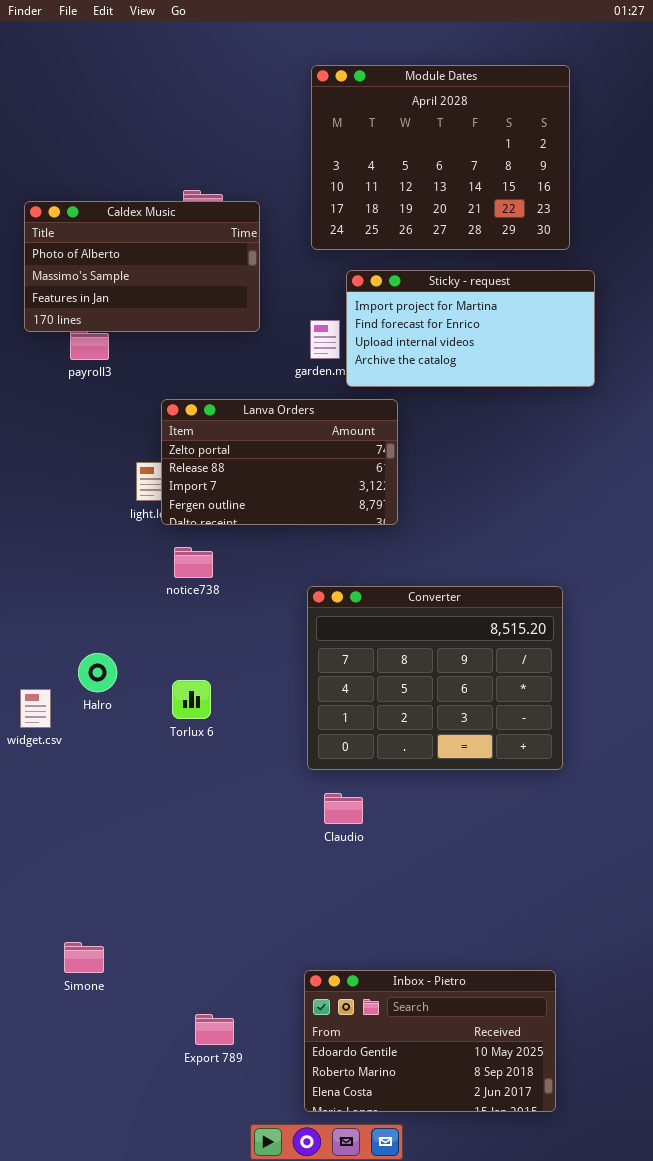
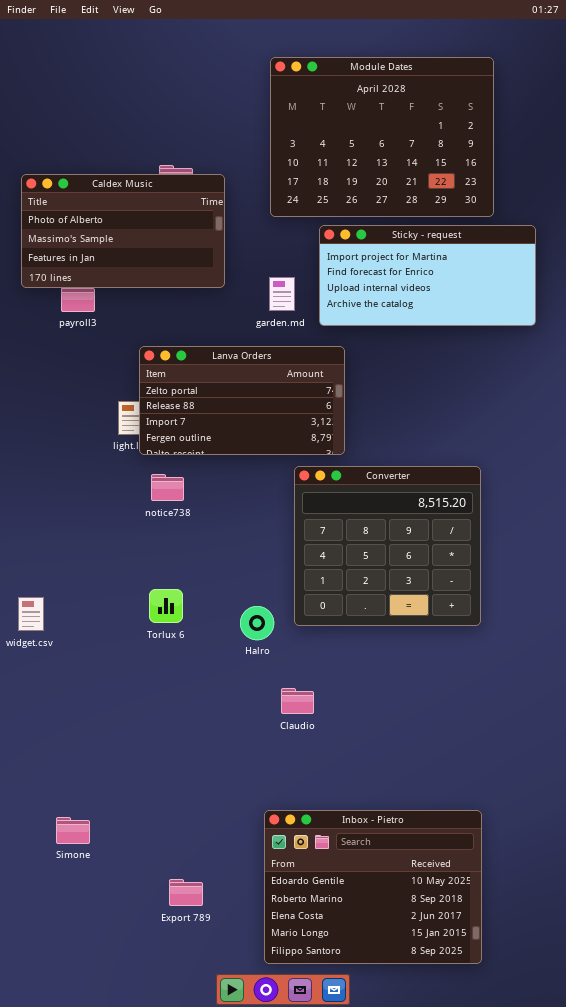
Sticky - request: [346,270,595,387] -> [319,225,536,326], moved
Converter: [307,586,563,770] -> [294,466,481,626], moved, resized
Halro: [78,653,117,692] -> [240,606,274,640], moved
Inbox - Pietro: [304,970,556,1112] -> [264,810,482,964], resized

